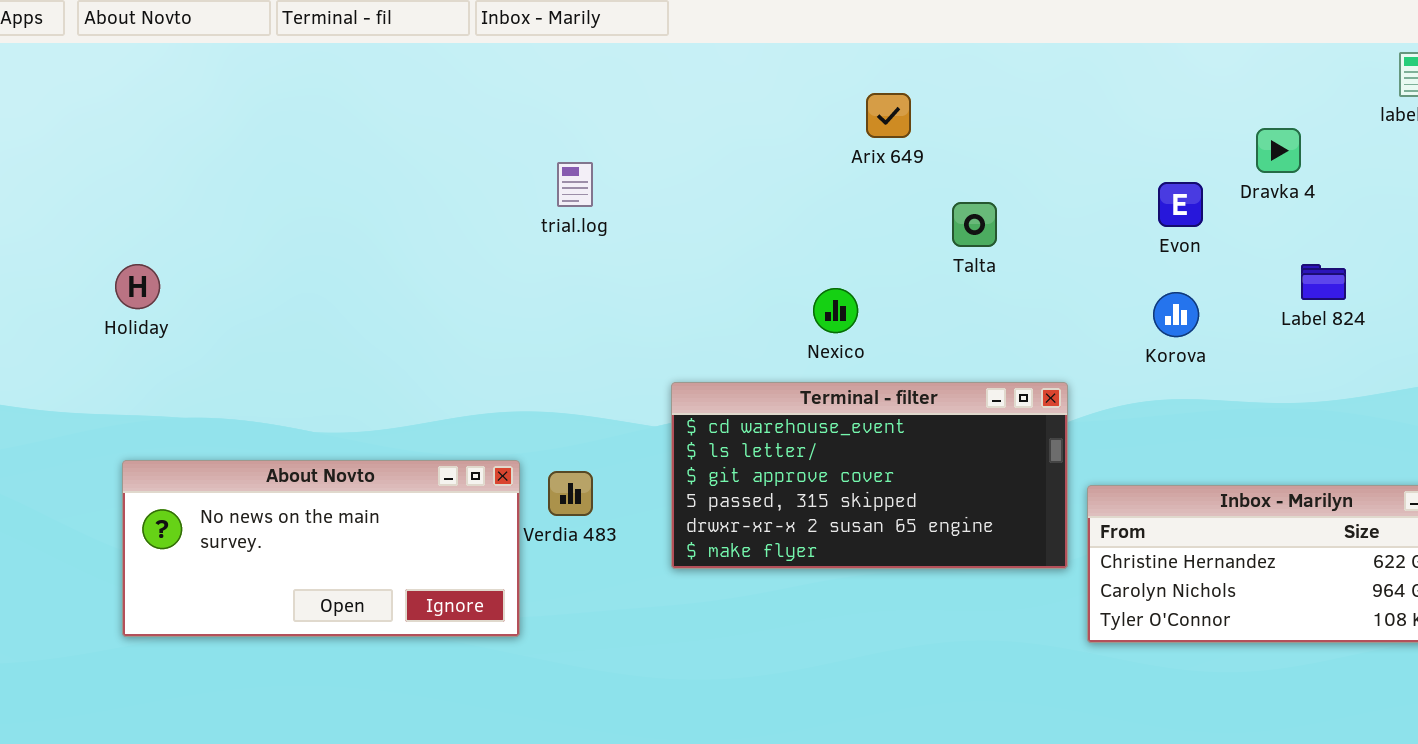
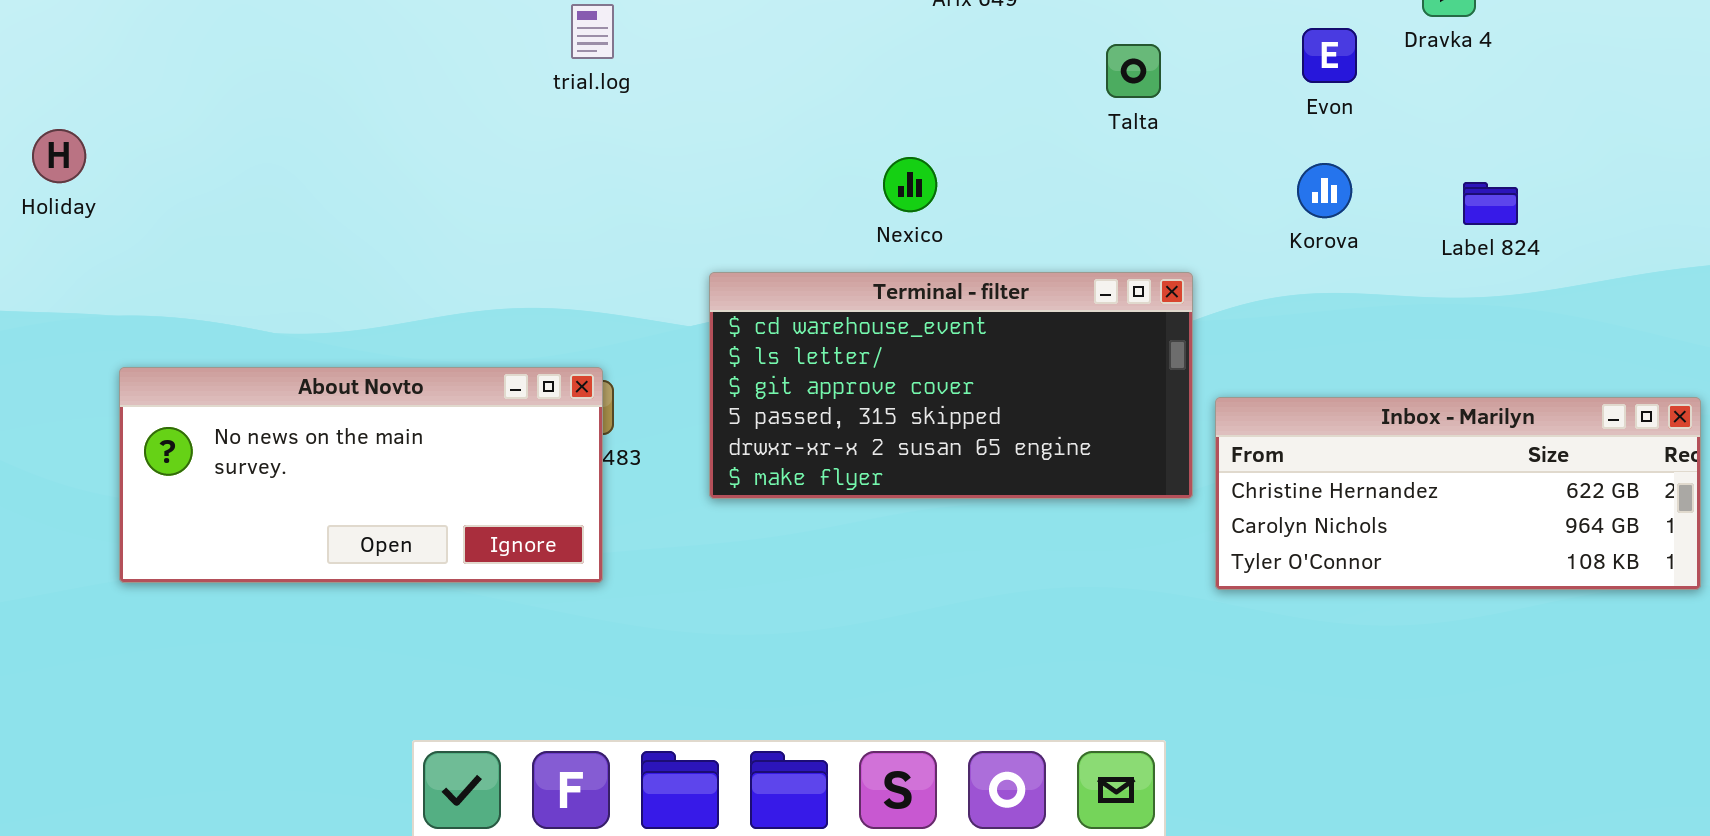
Talta: [952,202,997,247] -> [1106,44,1161,98], moved
Label 824: [1301,264,1346,300] -> [1463,182,1518,225], moved
About Novto: [122,460,520,637] -> [119,367,603,583], moved

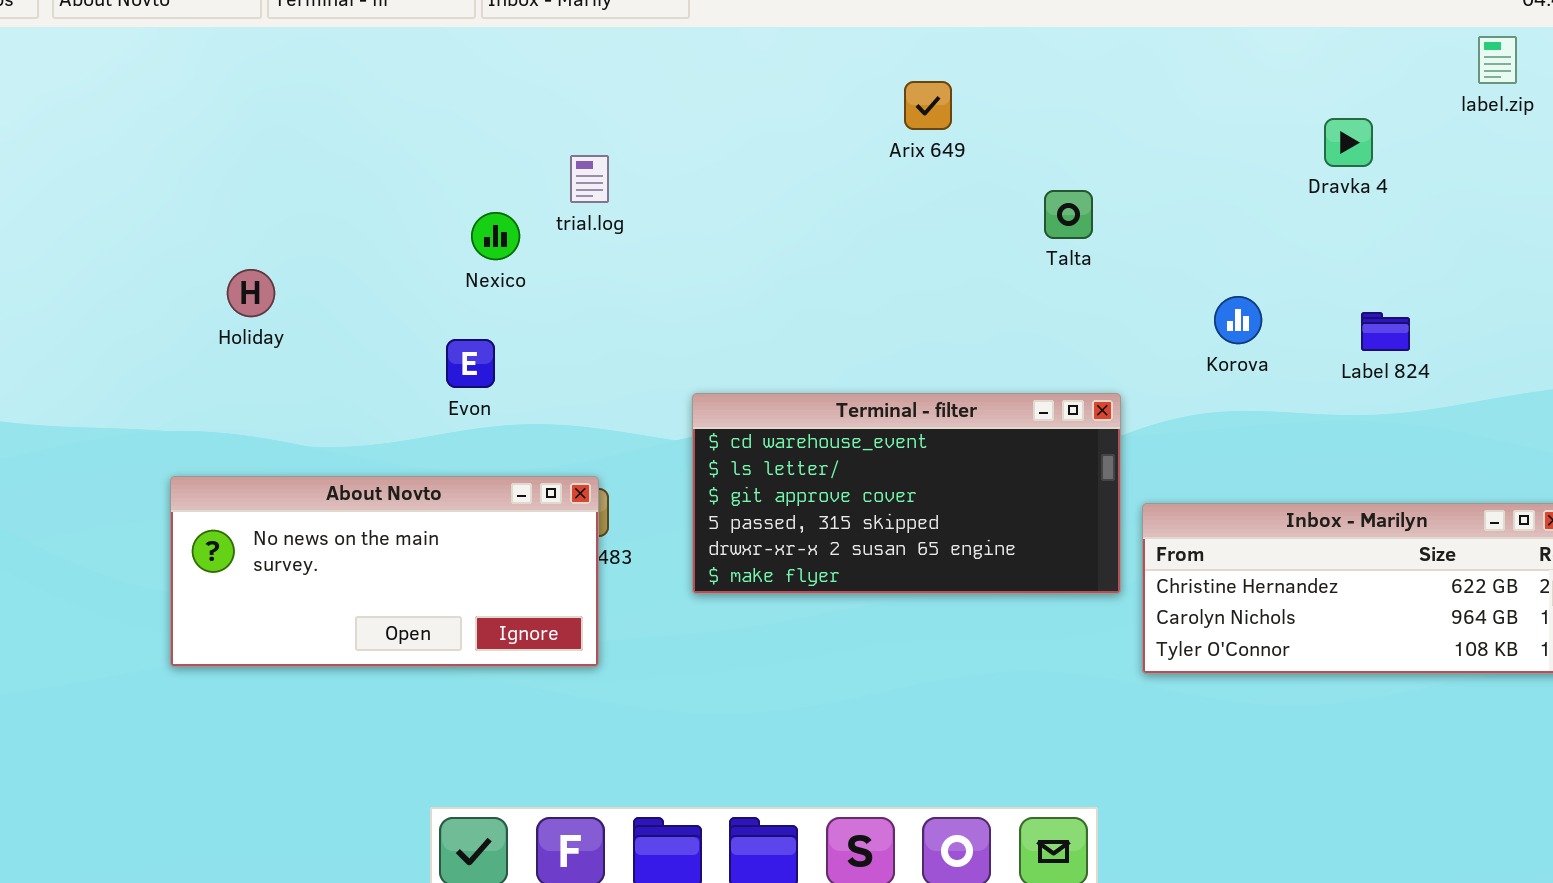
Evon: [1302,28,1357,83] -> [446,339,495,388], moved
Holiday: [32,129,86,183] -> [227,269,275,317], moved
Nexico: [883,157,937,212] -> [471,212,520,260], moved

